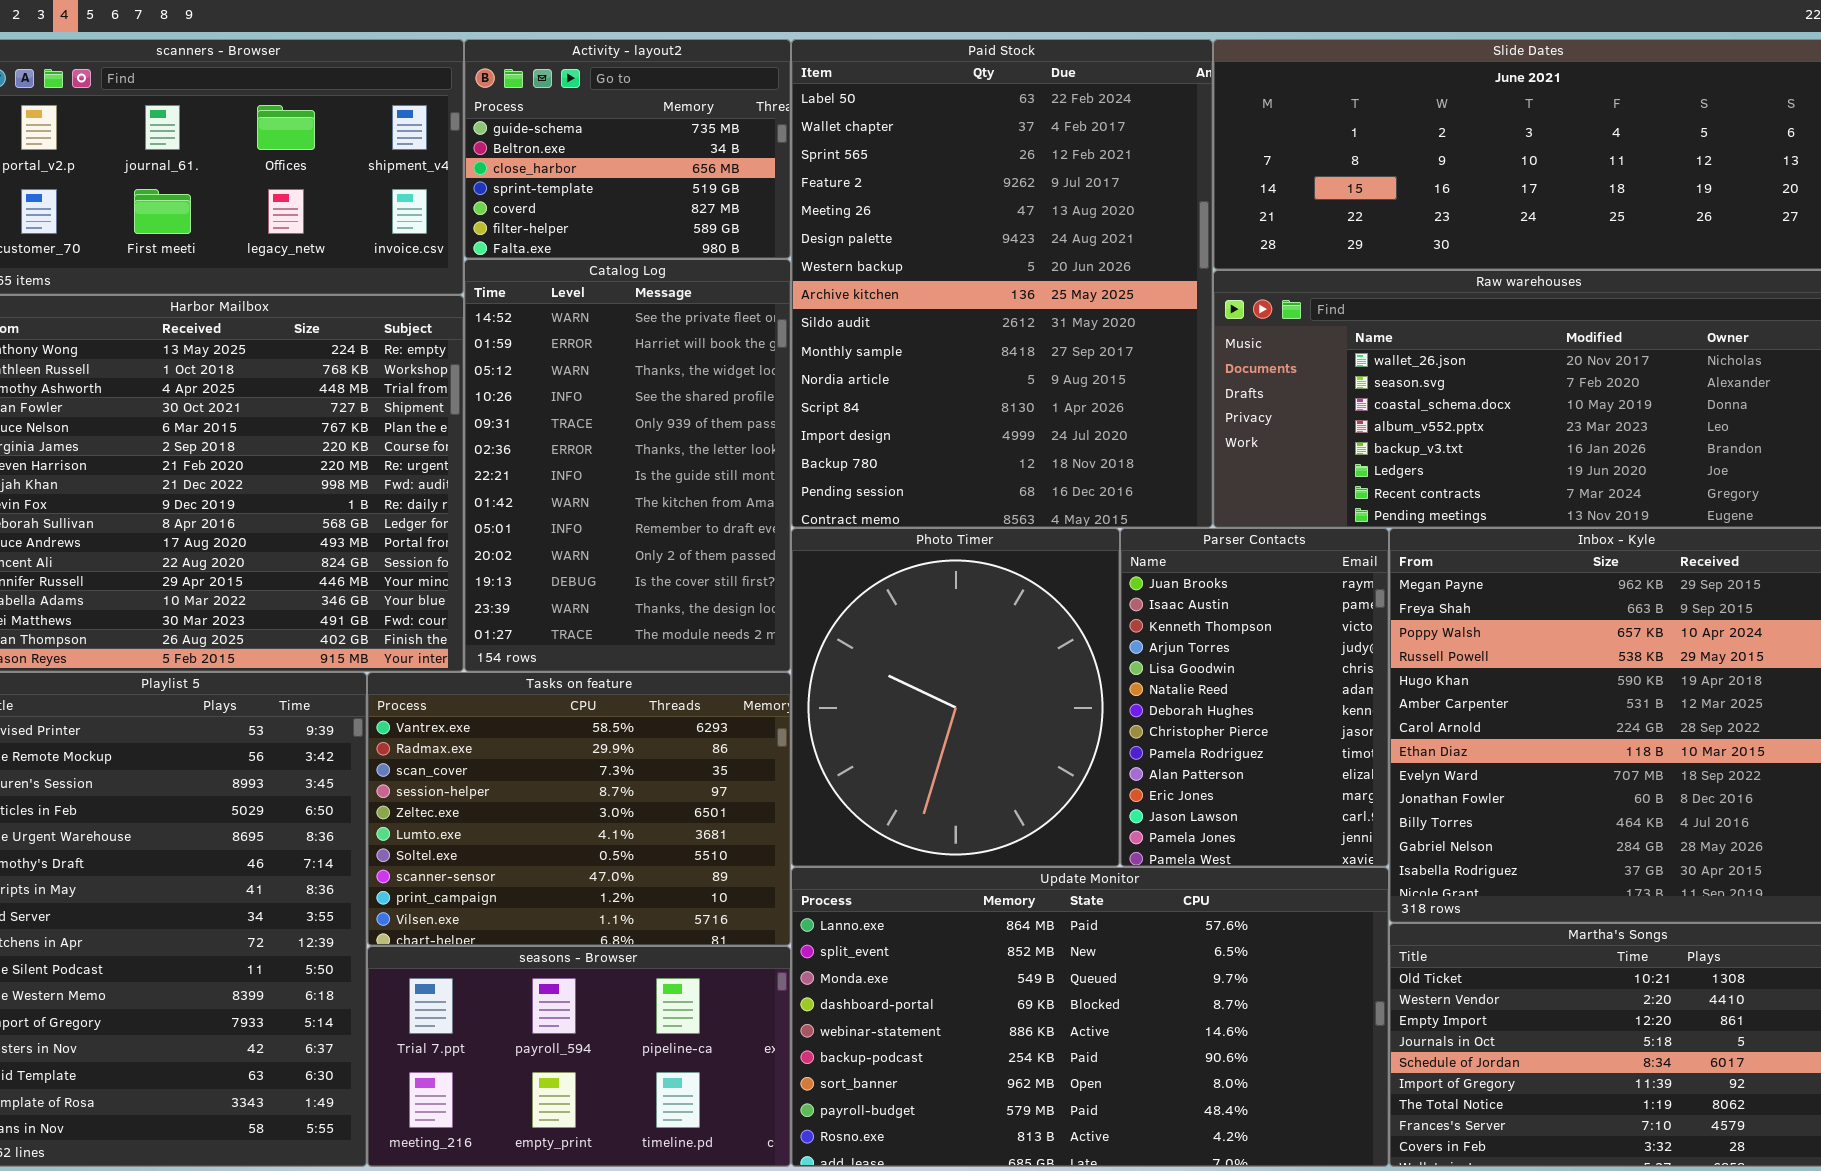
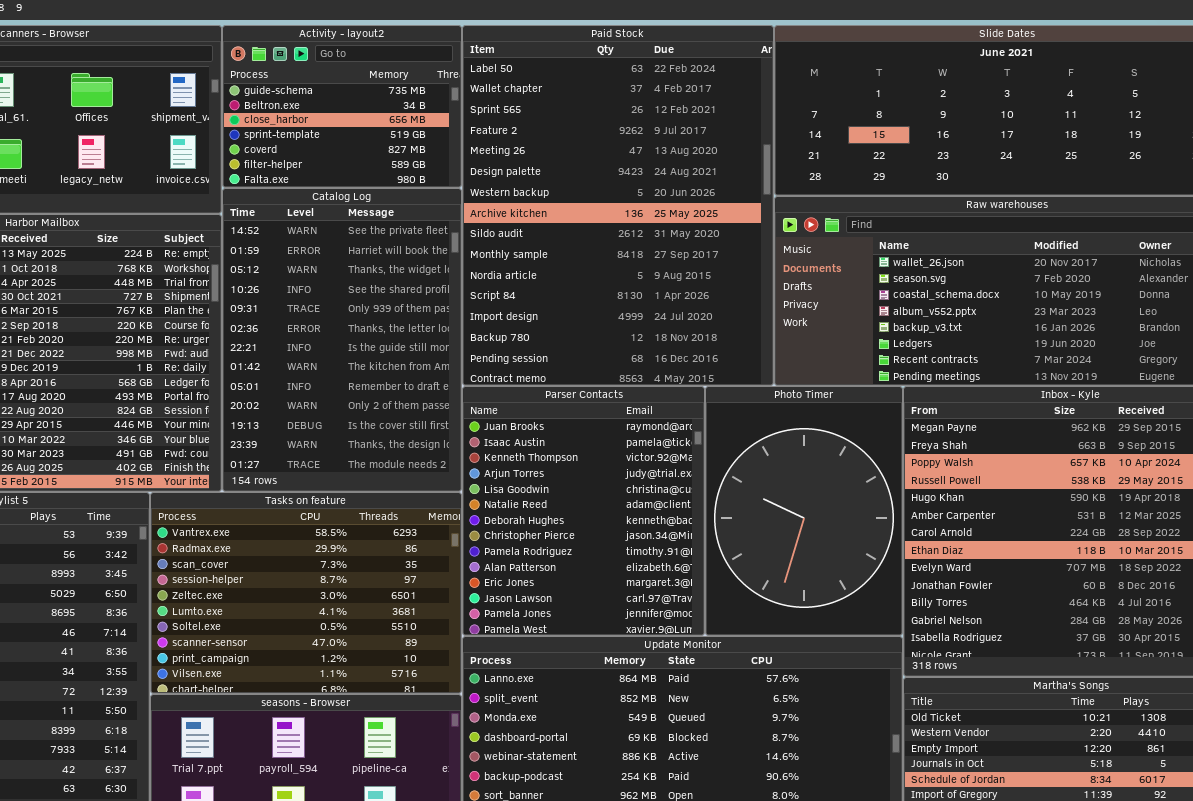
Photo Timer: [791,528,1120,867] -> [705,386,903,636], moved, resized
Parser Contacts: [1120,528,1389,867] -> [462,386,705,636], moved, resized

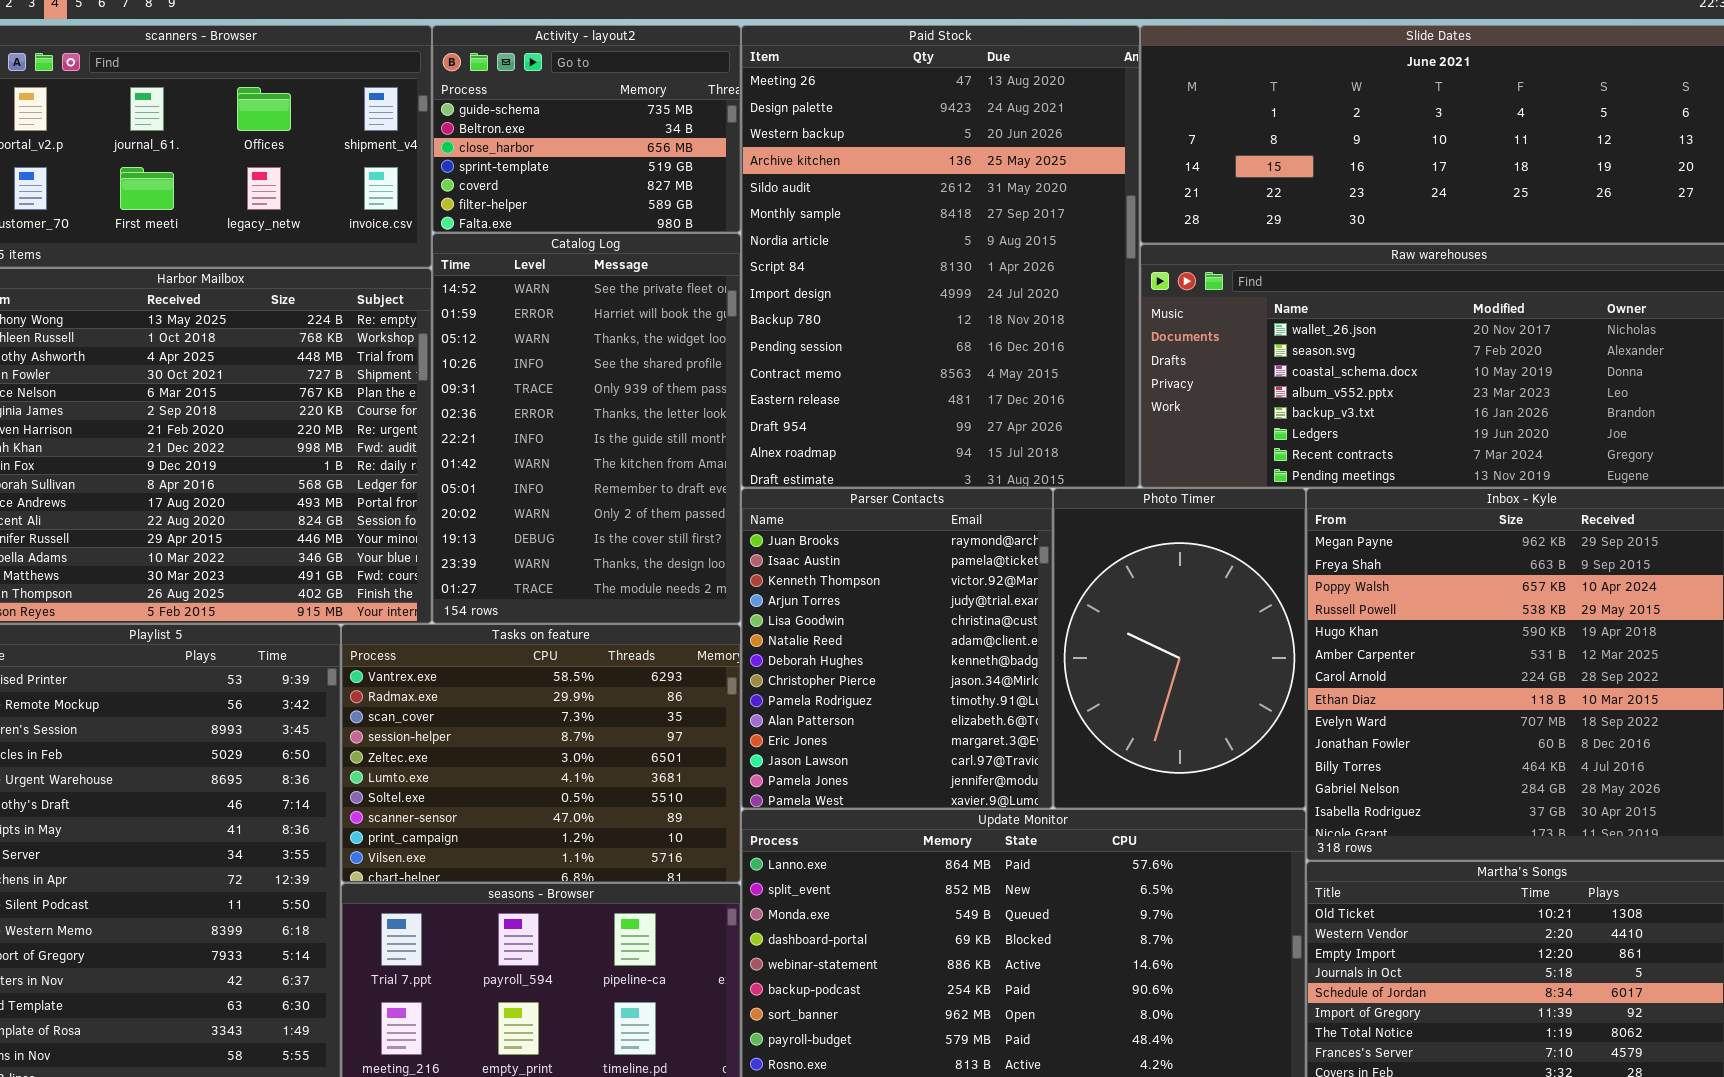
Paid Stock: [462,25,774,386] -> [741,25,1140,488], scrolled down 4 rows

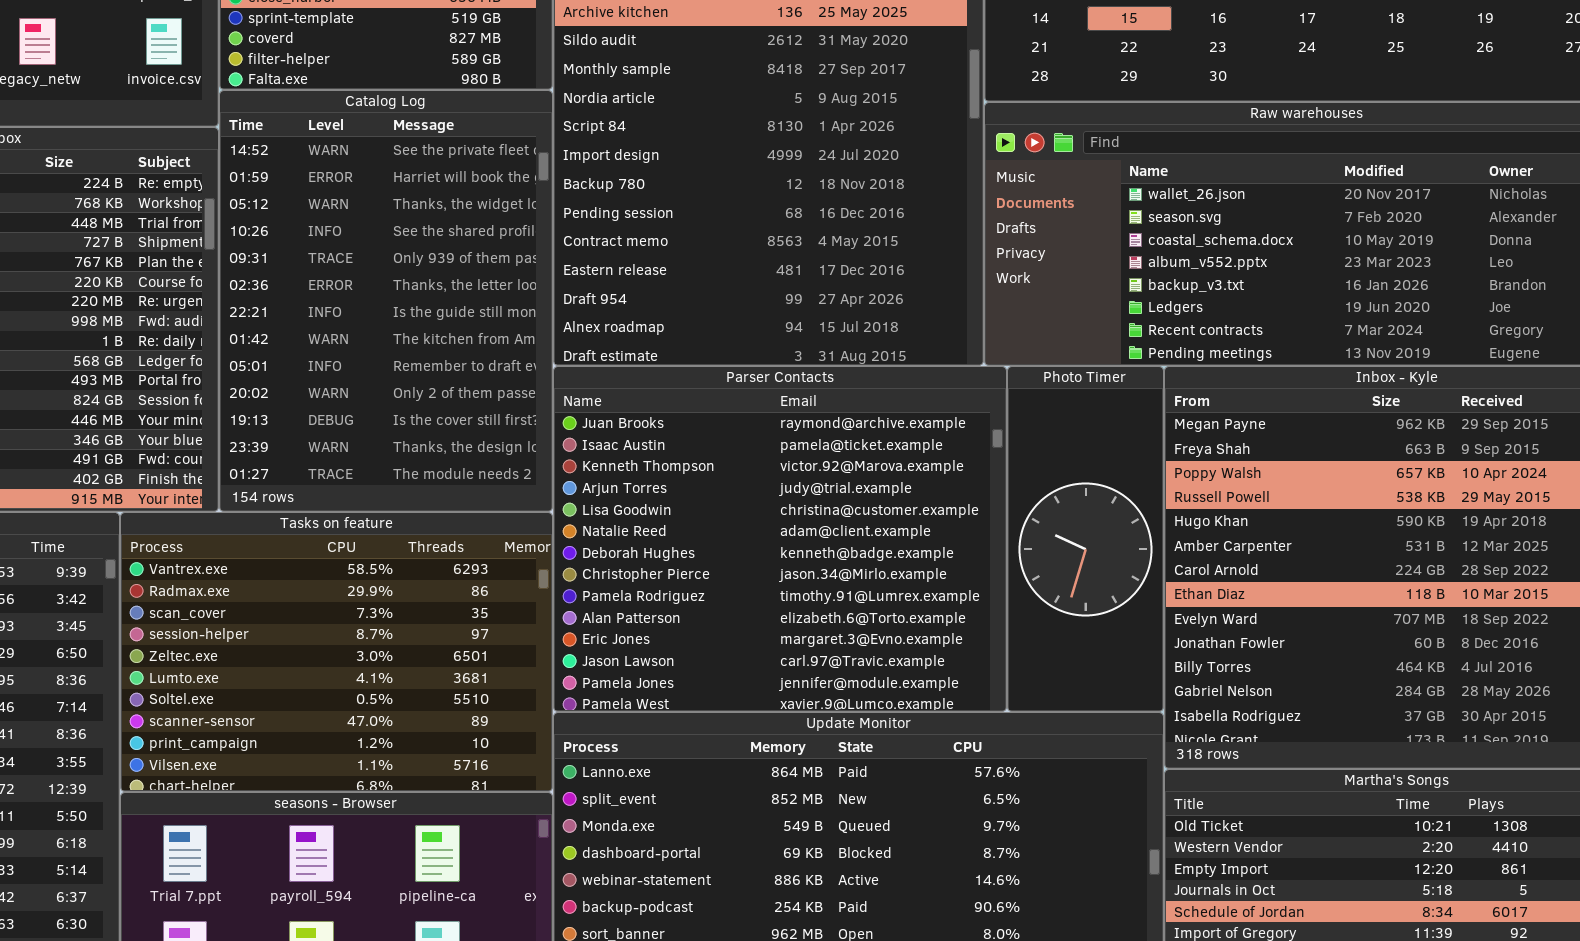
Parser Contacts: [741,488,1053,809] -> [553,366,1007,712], resized
Photo Timer: [1053,488,1306,809] -> [1007,366,1164,712], resized

